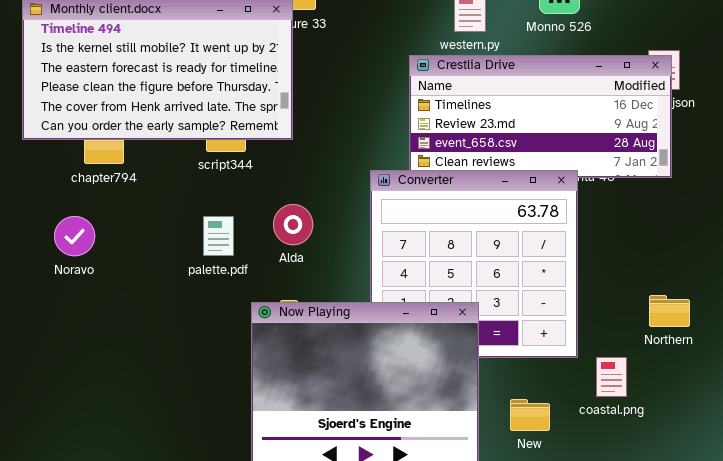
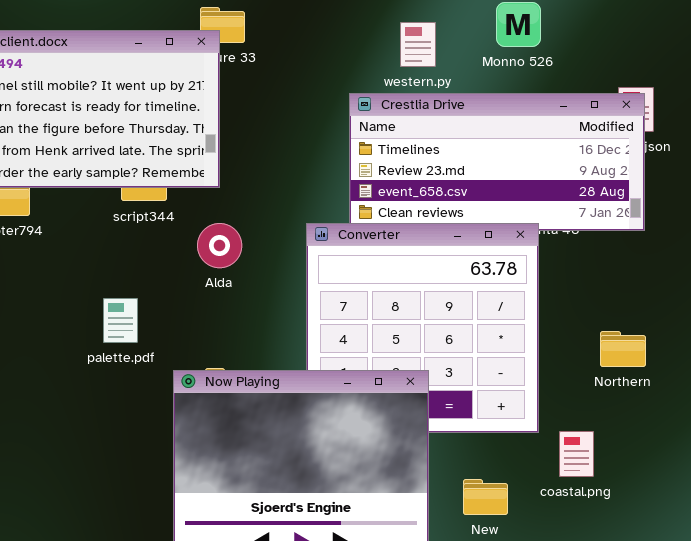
Alda: [273,204,313,245] -> [197,223,242,268], moved
palette.pdf: [203,216,234,256] -> [103,298,138,343], moved
Northern: [649,295,690,327] -> [600,331,646,367], moved

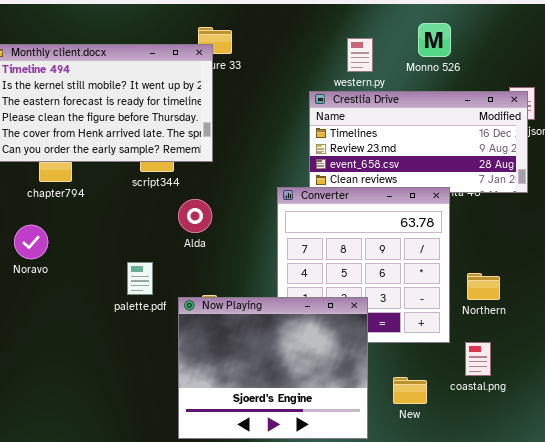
Alda: [197,223,242,268] -> [178,199,212,233], moved
palette.pdf: [103,298,138,343] -> [127,262,153,295], moved
Northern: [600,331,646,367] -> [467,273,500,300], moved

